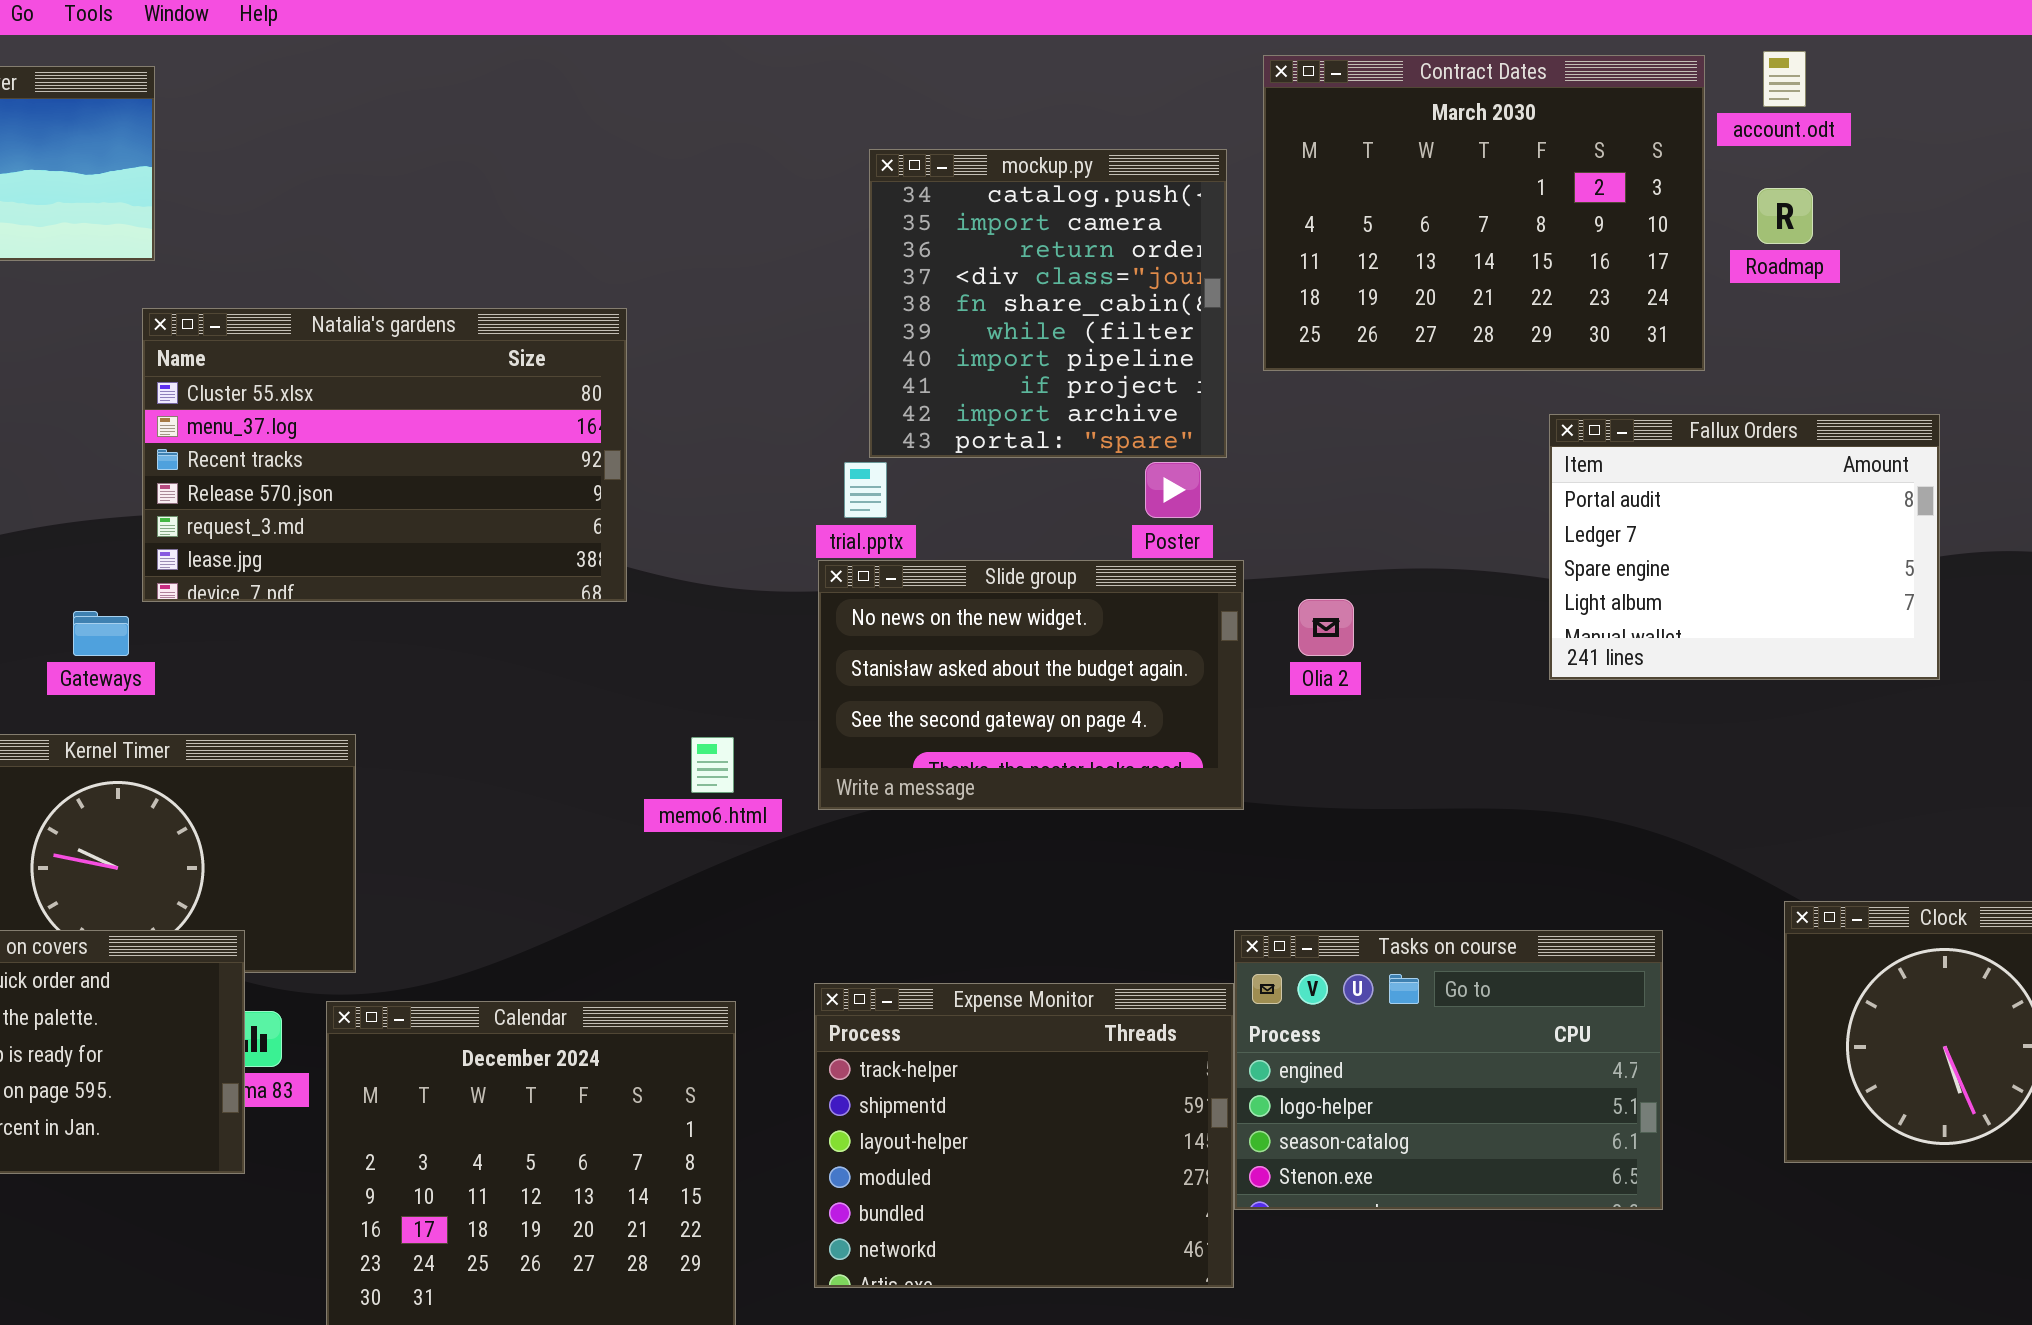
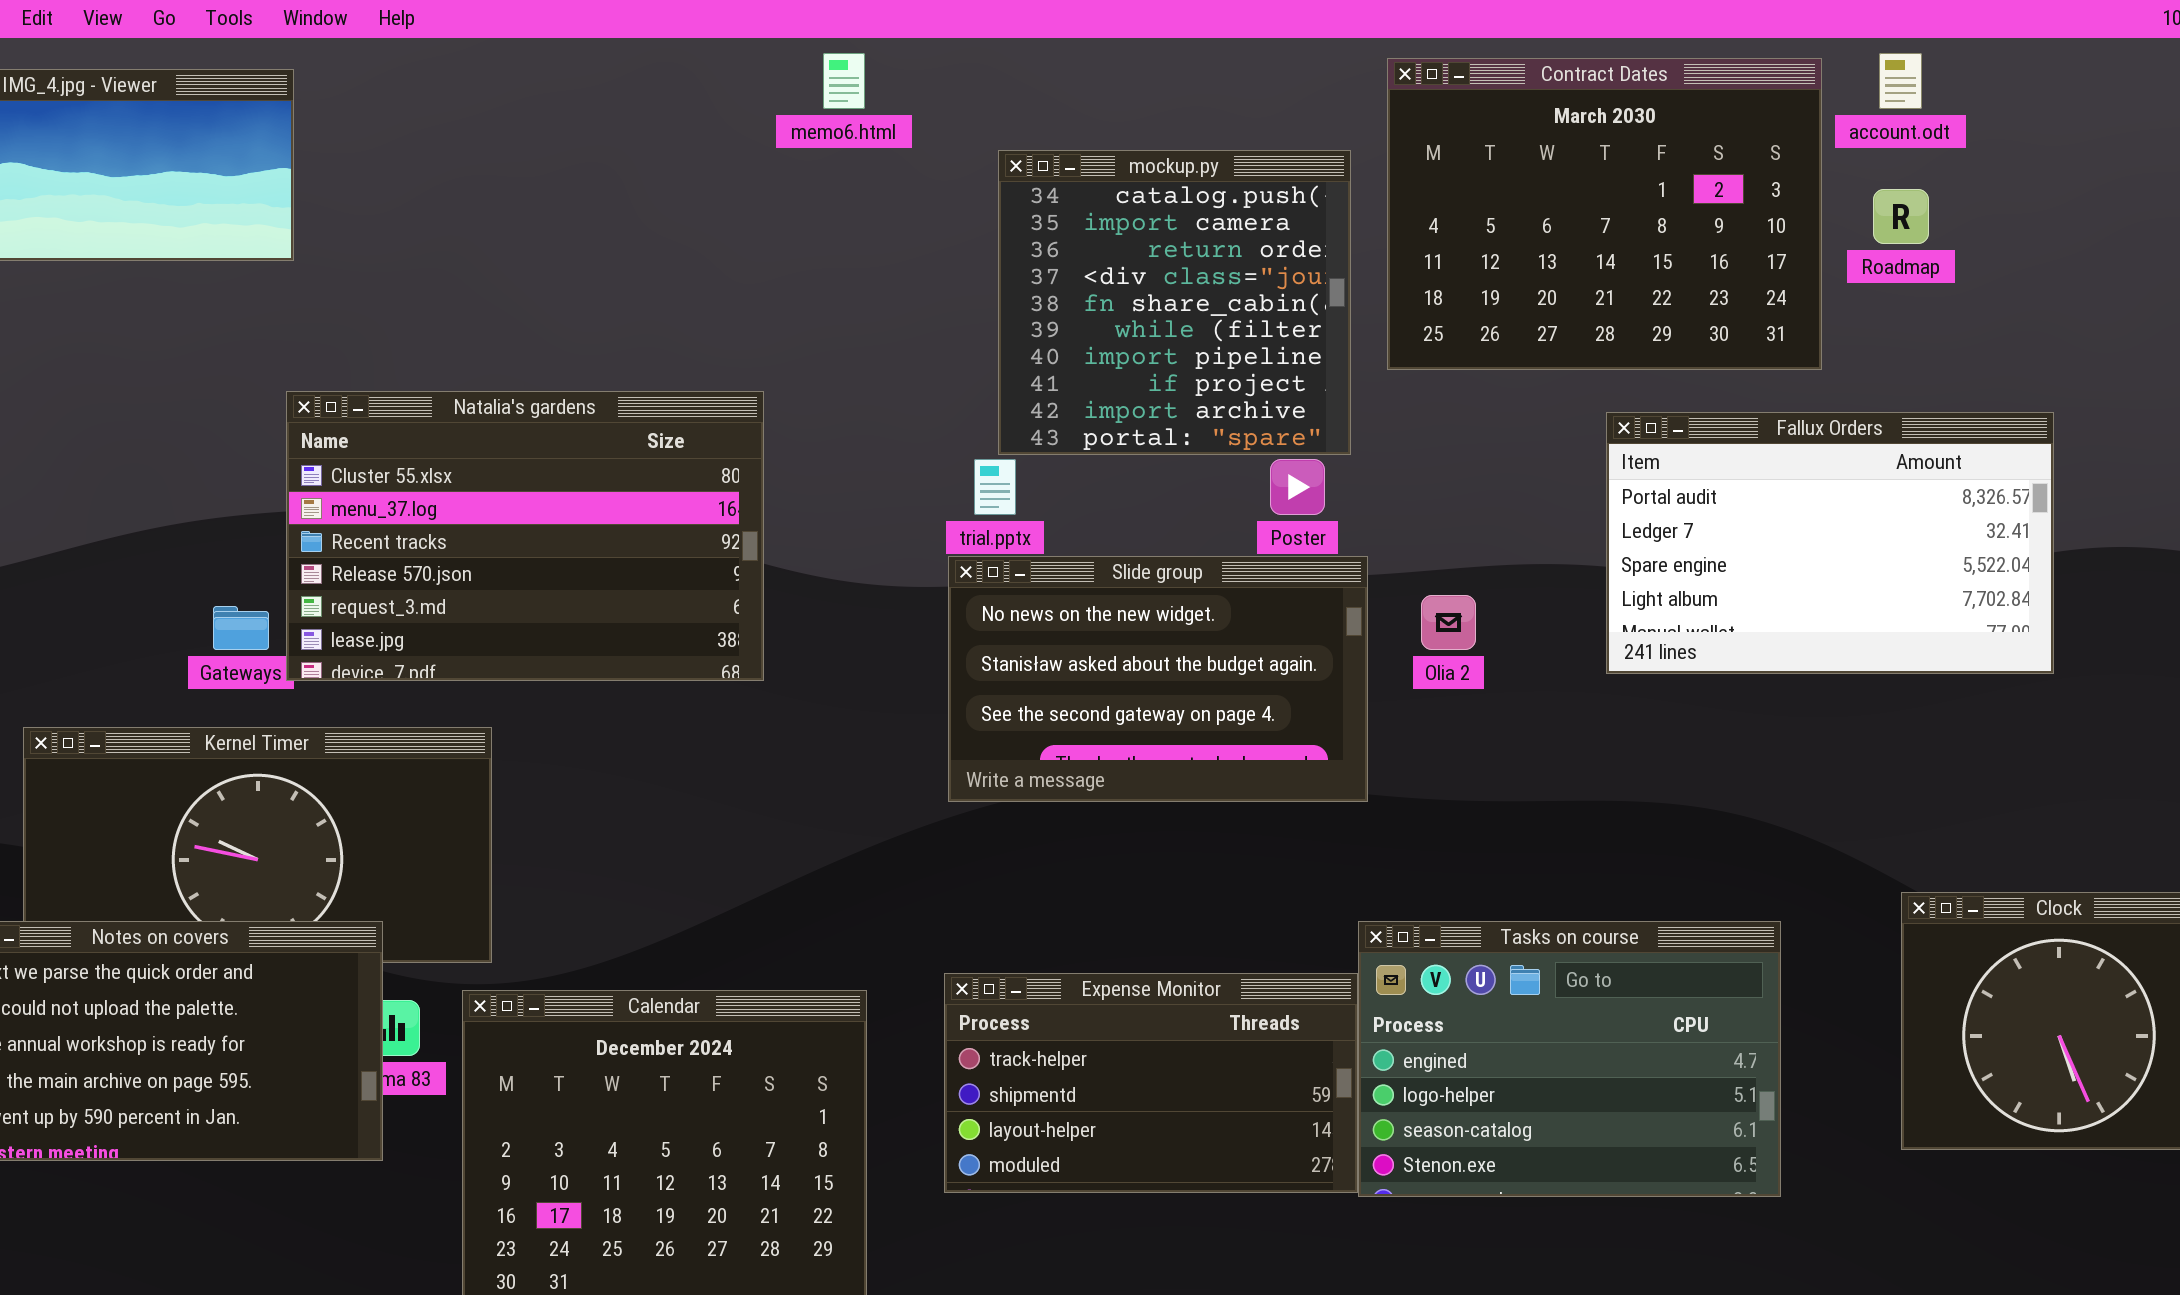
Natalia's gardens: [142,308,627,602] -> [286,391,764,681], moved
Fallux Orders: [1549,414,1940,680] -> [1606,412,2054,674], resized
memo6.html: [691,737,734,793] -> [823,53,865,109], moved
Expense Monitor: [814,983,1234,1288] -> [944,973,1358,1193], resized

